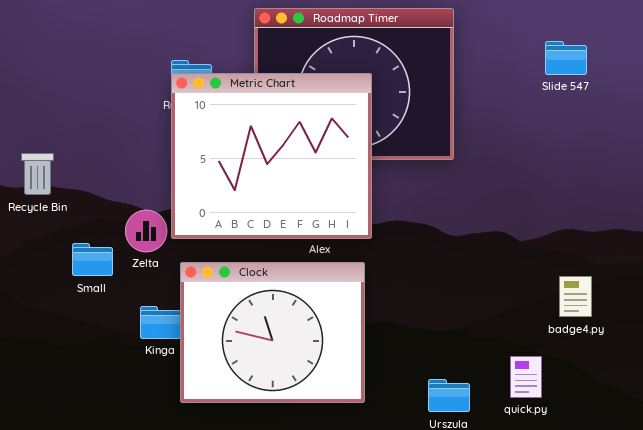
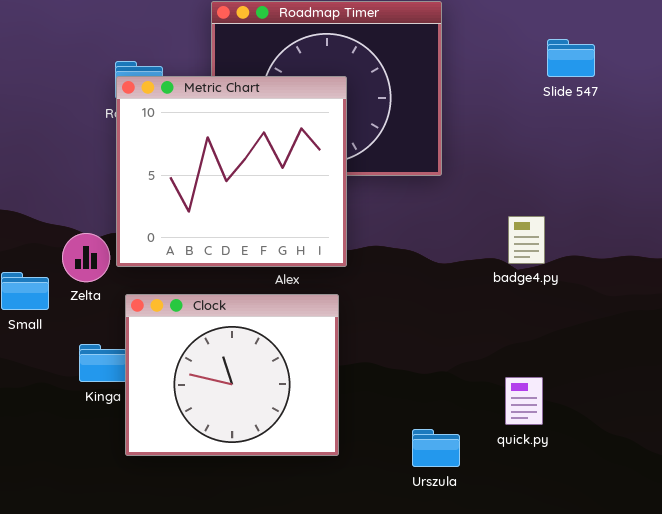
badge4.py: [559,276,592,317] -> [508,216,545,264], moved
quick.py: [510,356,542,398] -> [505,377,543,425], moved

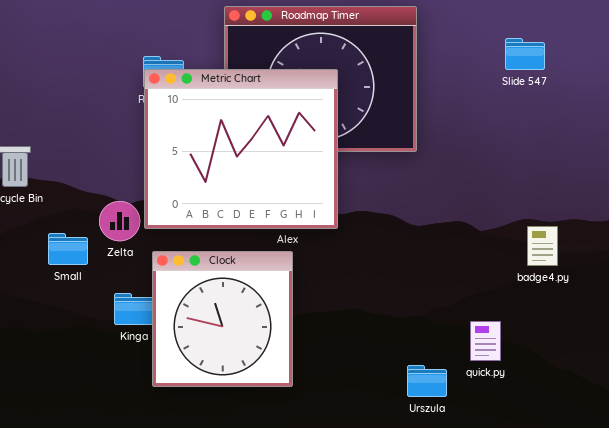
badge4.py: [508,216,545,264] -> [527,226,558,266], moved
Clock: [125,294,339,456] -> [152,251,293,387], resized
Urszula: [412,429,460,467] -> [407,365,447,397], moved

